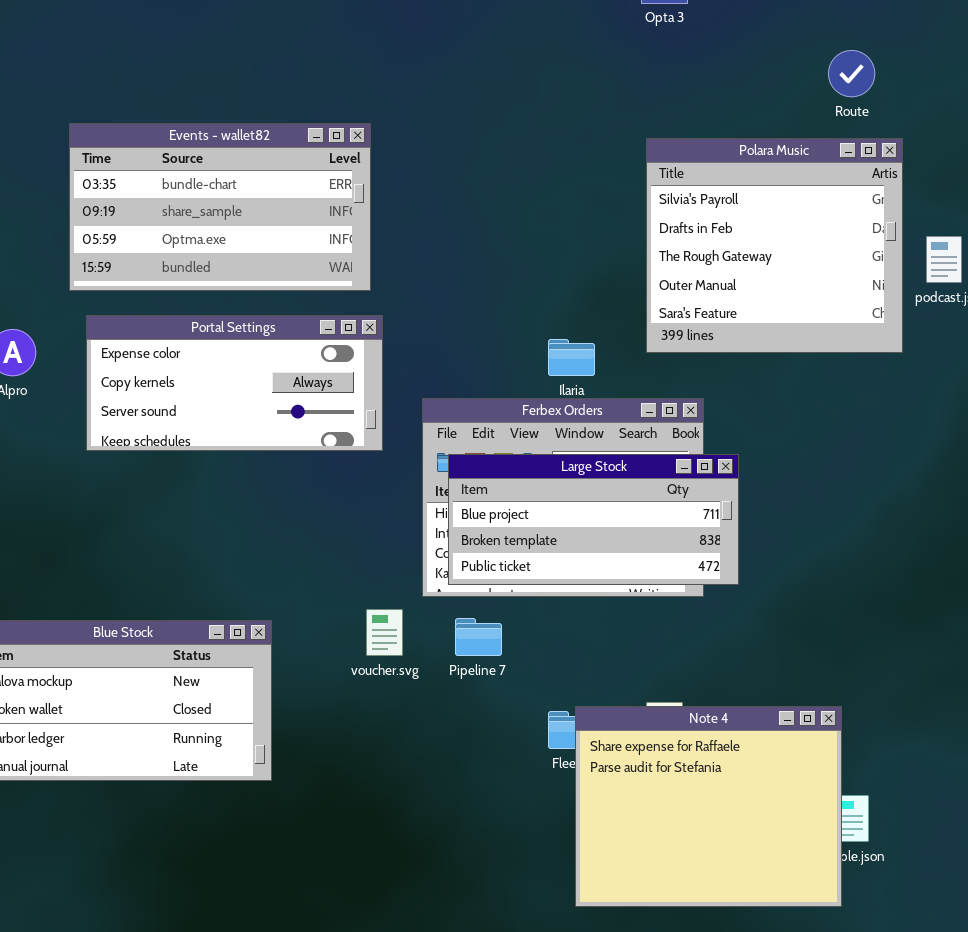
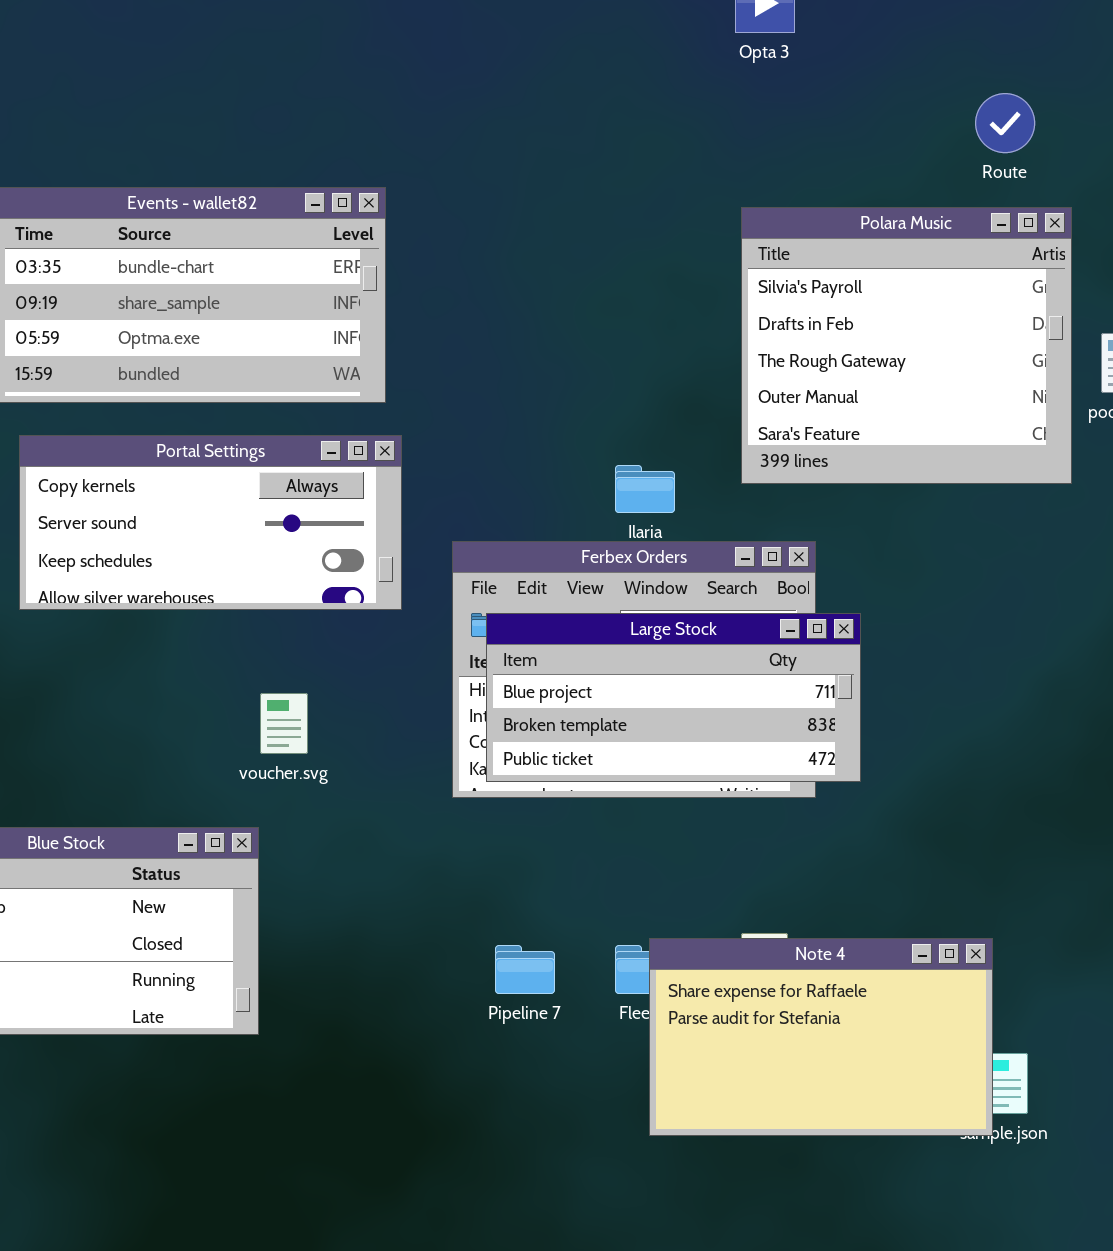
Portal Settings: [86,315,383,451] -> [19,435,402,610], scrolled down 1 row
voucher.svg: [366,609,403,656] -> [260,693,308,754], moved
Pipeline 7: [455,618,502,656] -> [495,945,555,994], moved
Note 4: [575,706,842,907] -> [649,938,993,1136], resized

